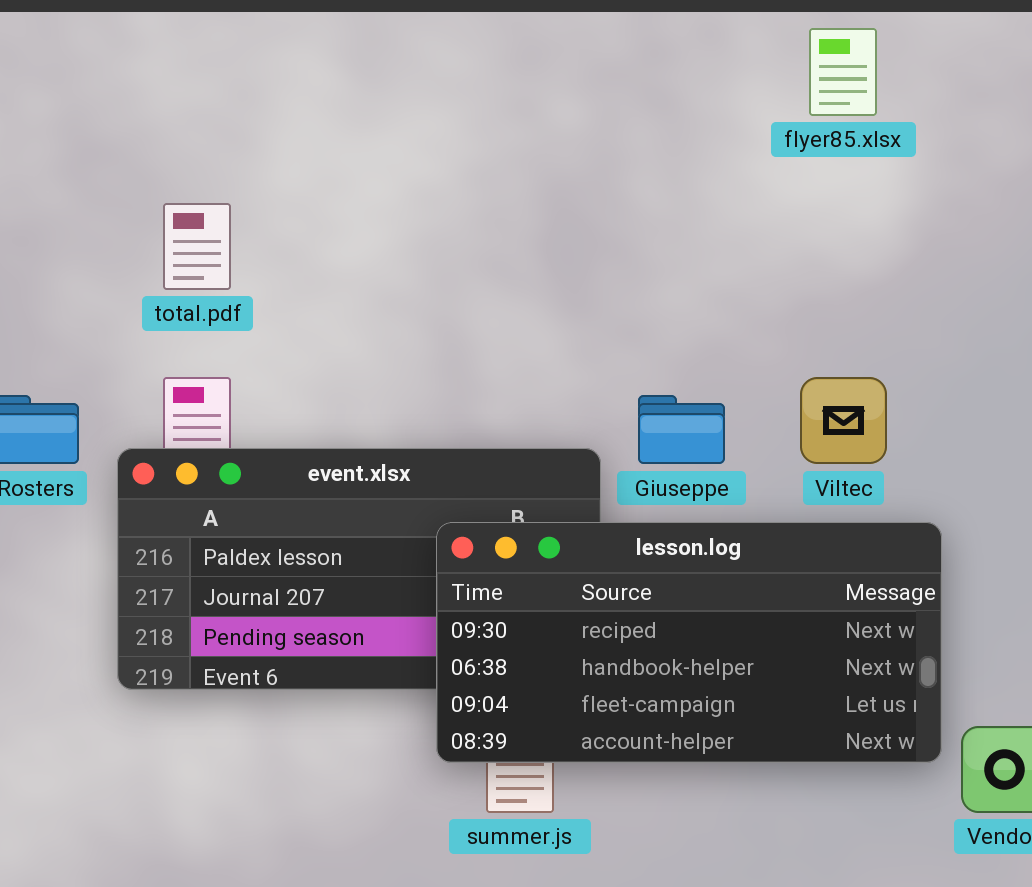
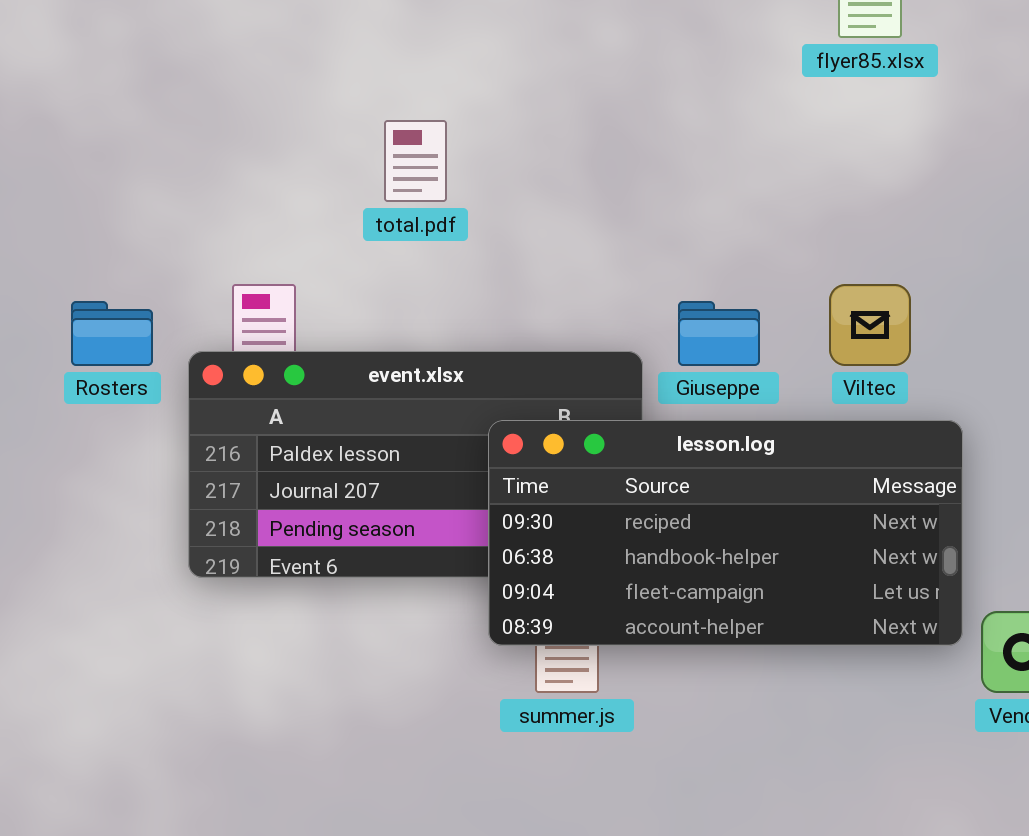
total.pdf: [163,203,231,290] -> [384,120,447,202], moved

